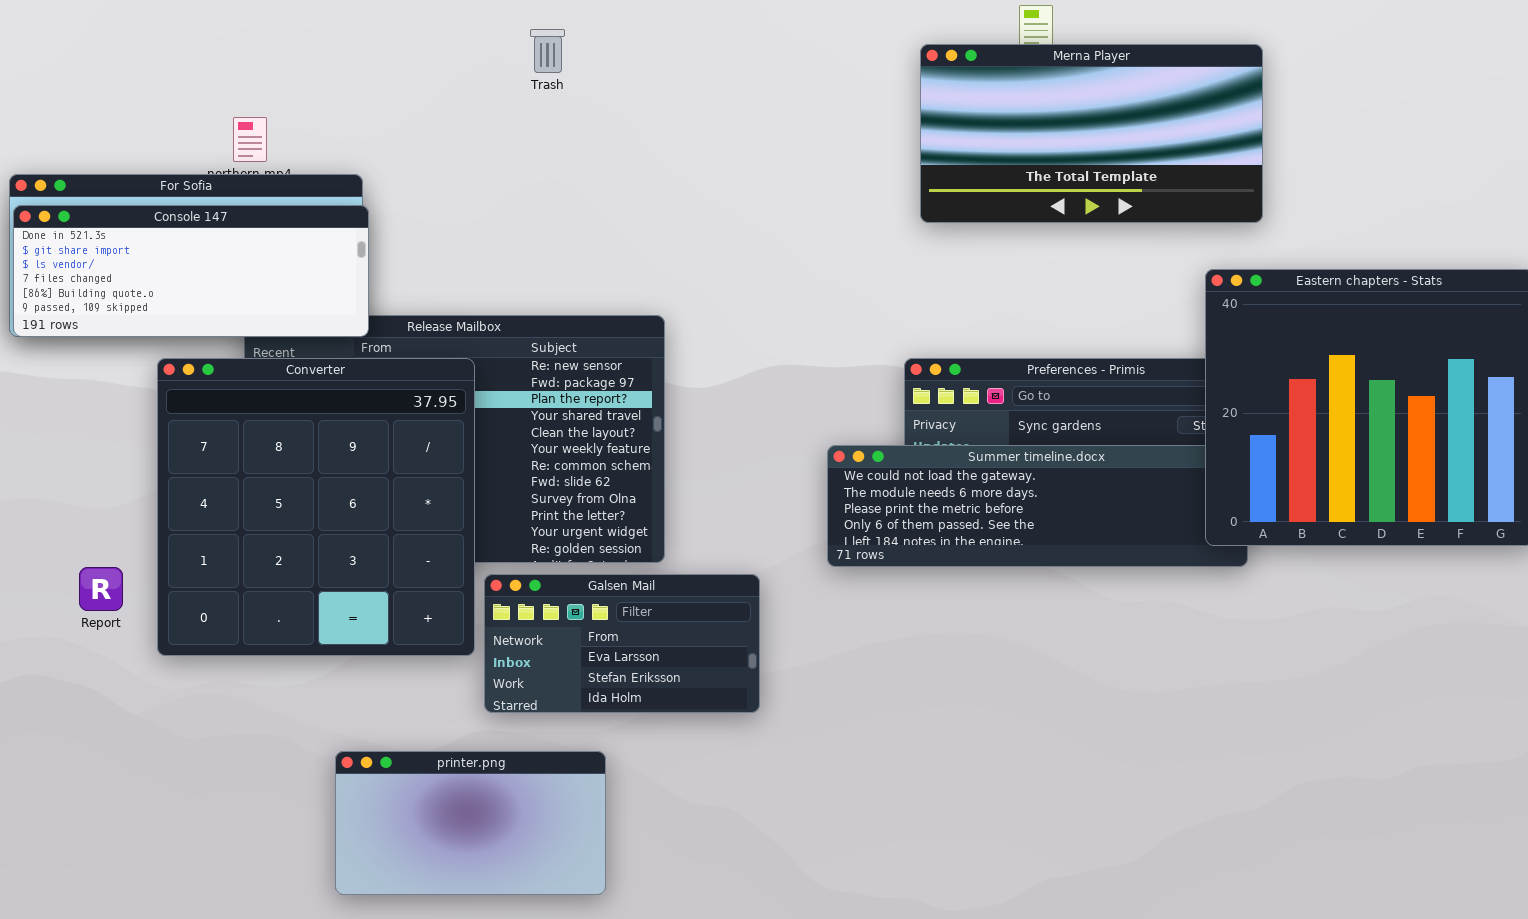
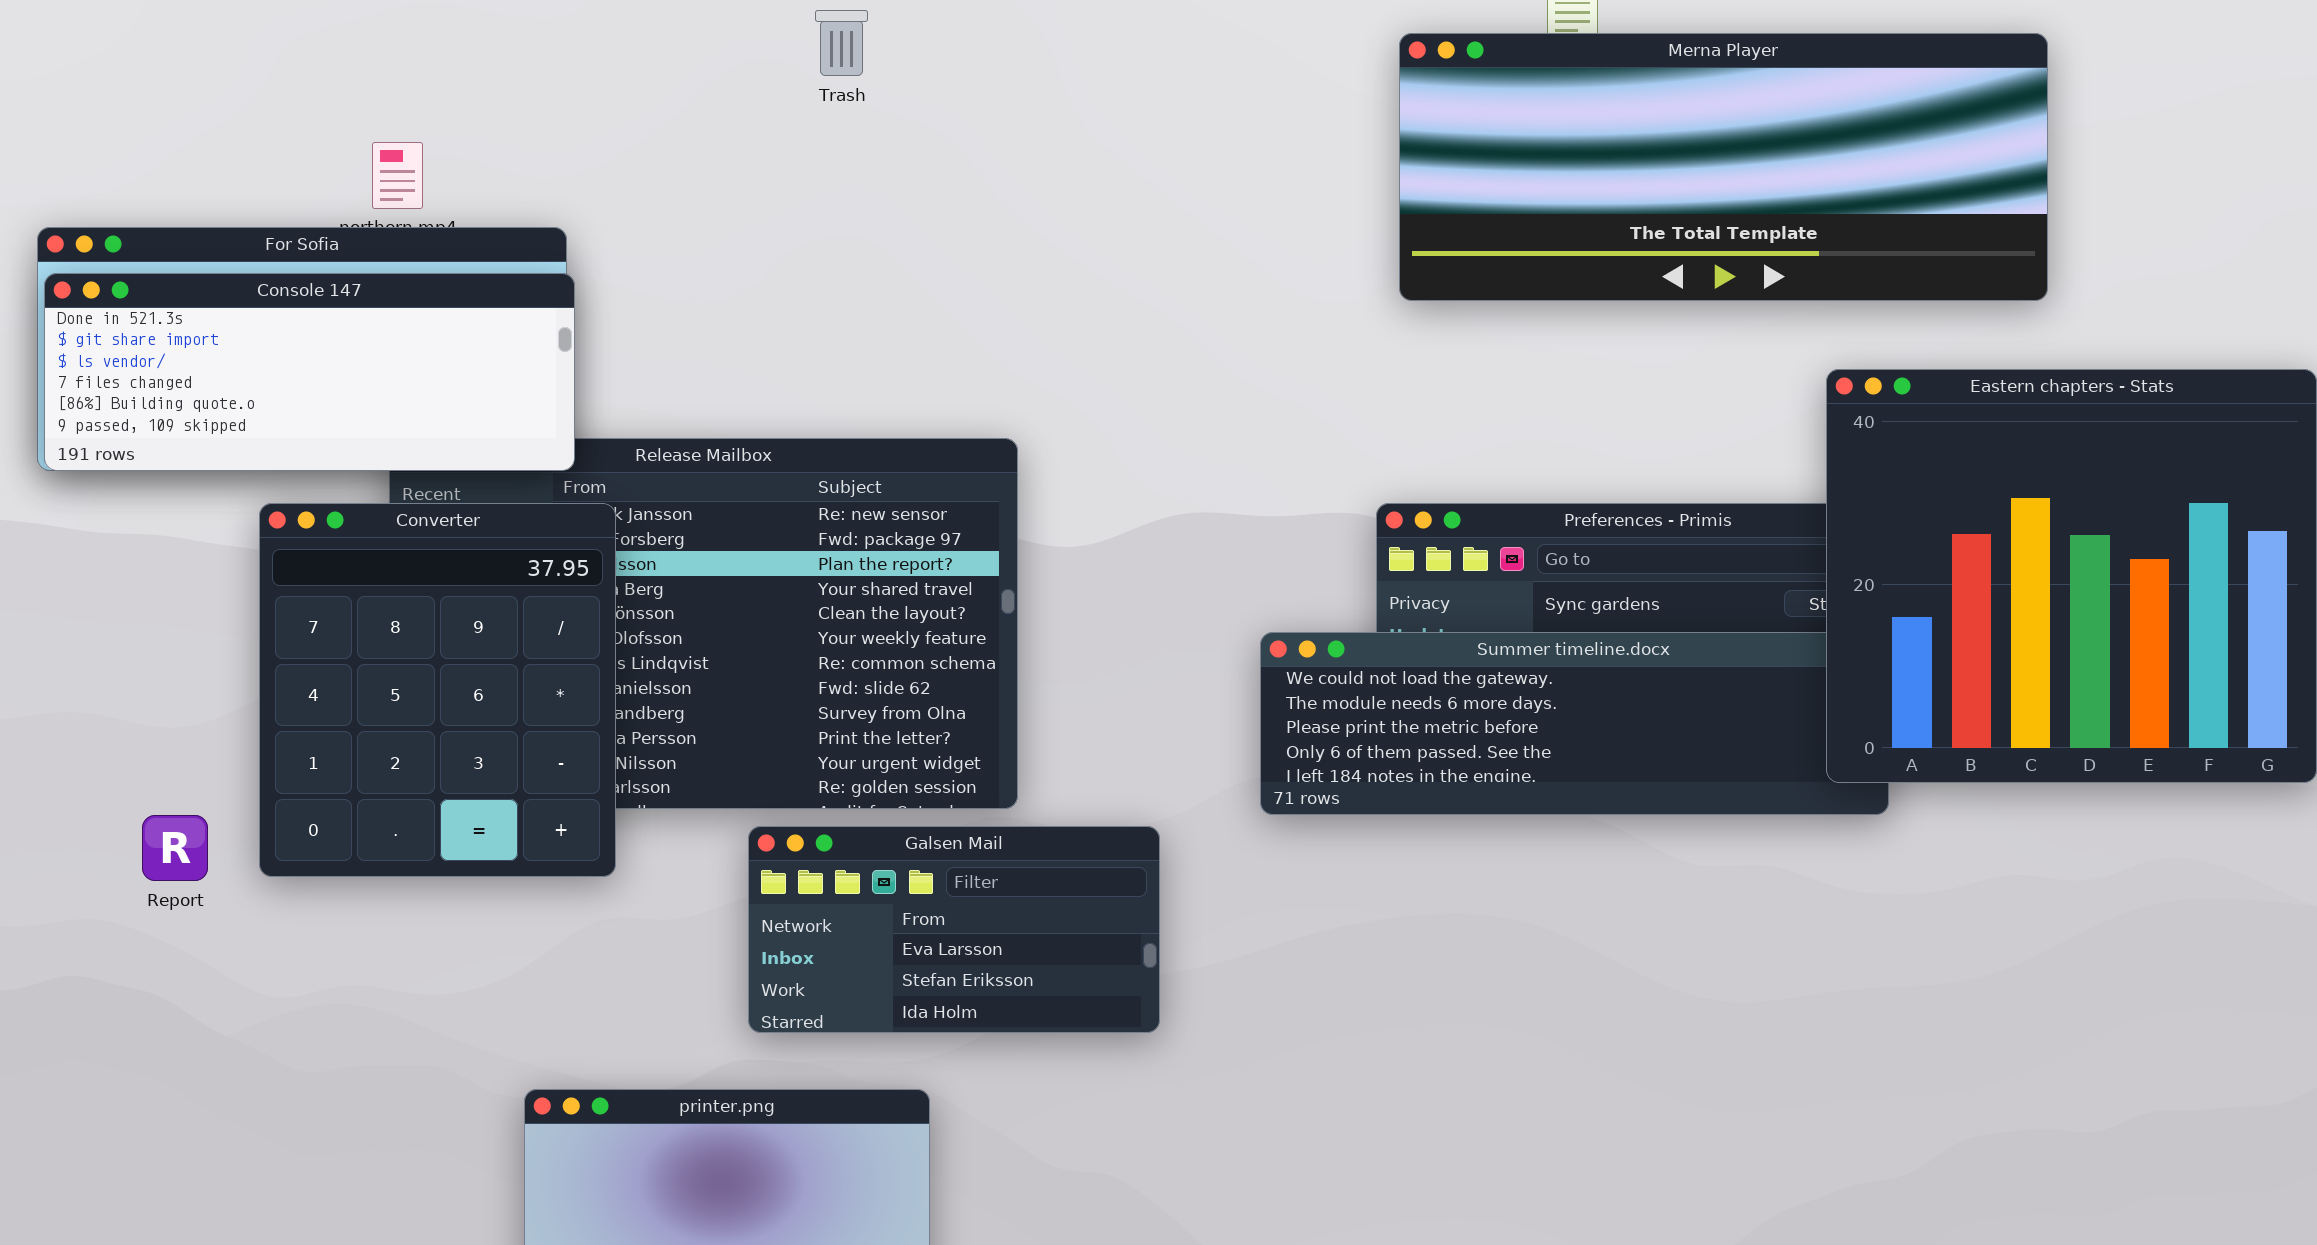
Merna Player: [920,44,1263,223] -> [1399,33,2048,301], resized
Converter: [157,358,475,656] -> [259,503,616,877], resized

